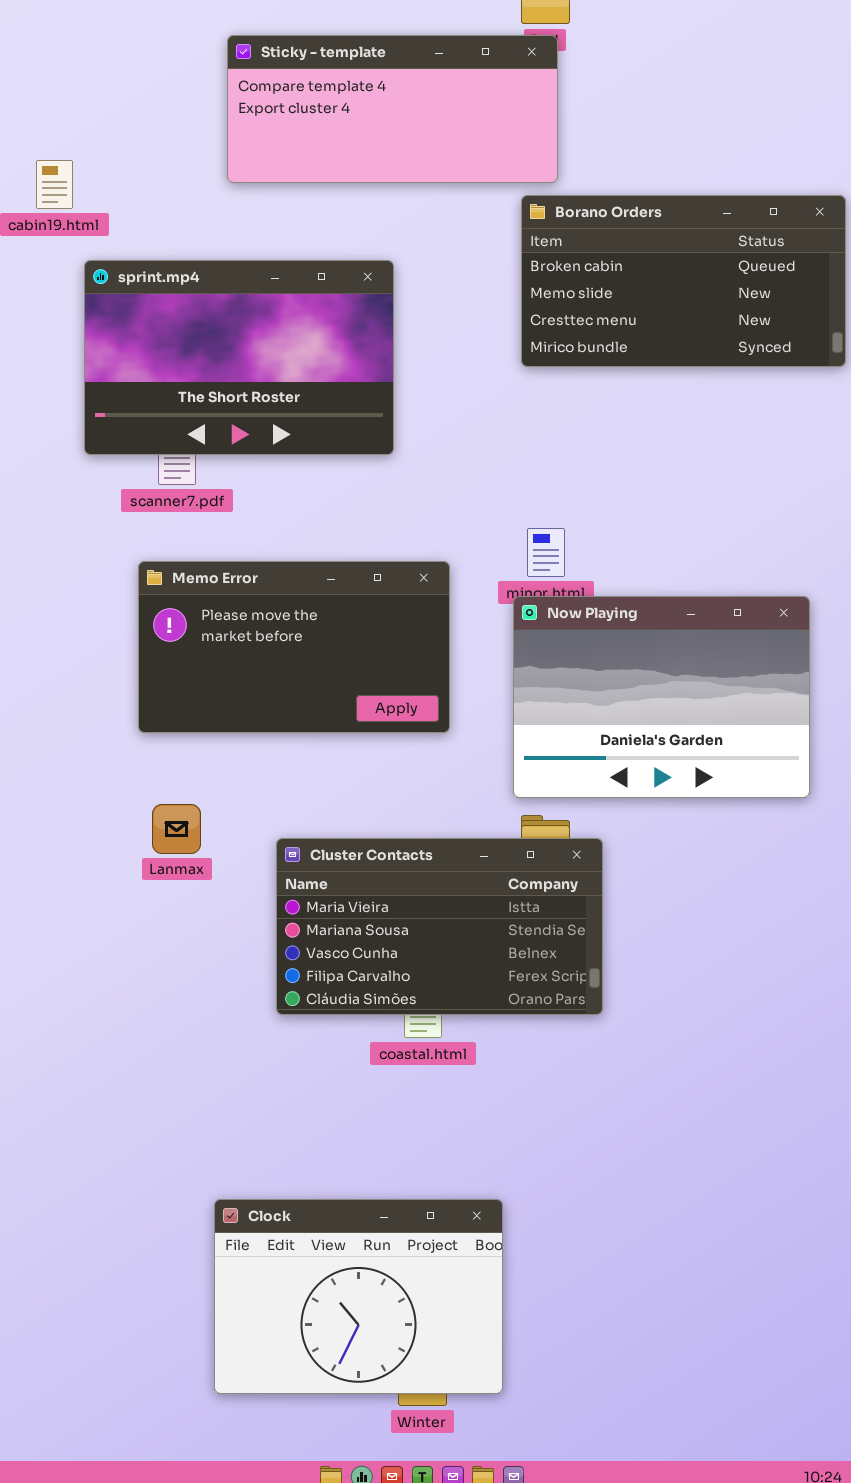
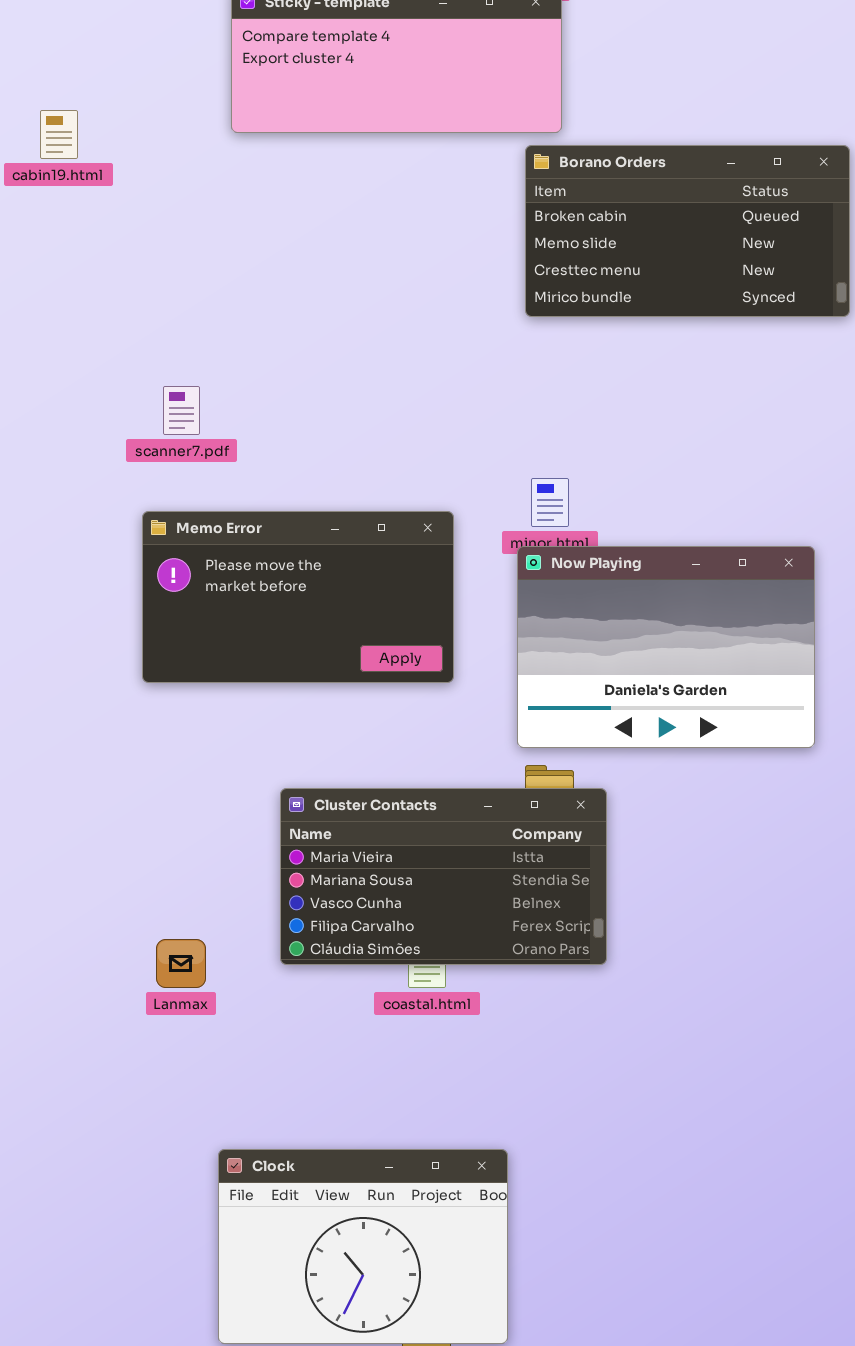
sprint.mp4: [84,260,394,455] -> none, closed
Lanmax: [152,804,201,854] -> [156,939,206,988], moved

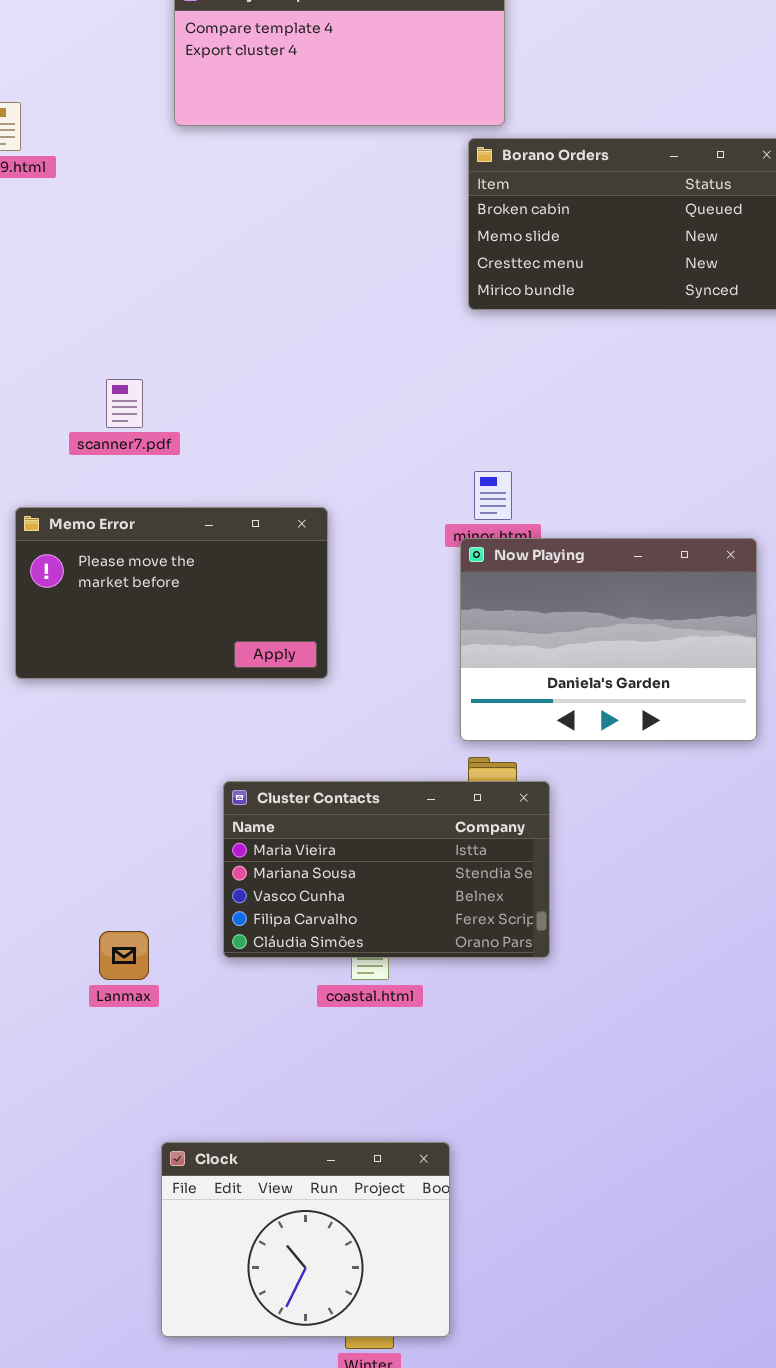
Memo Error: [142,511,454,683] -> [15,507,328,679], moved

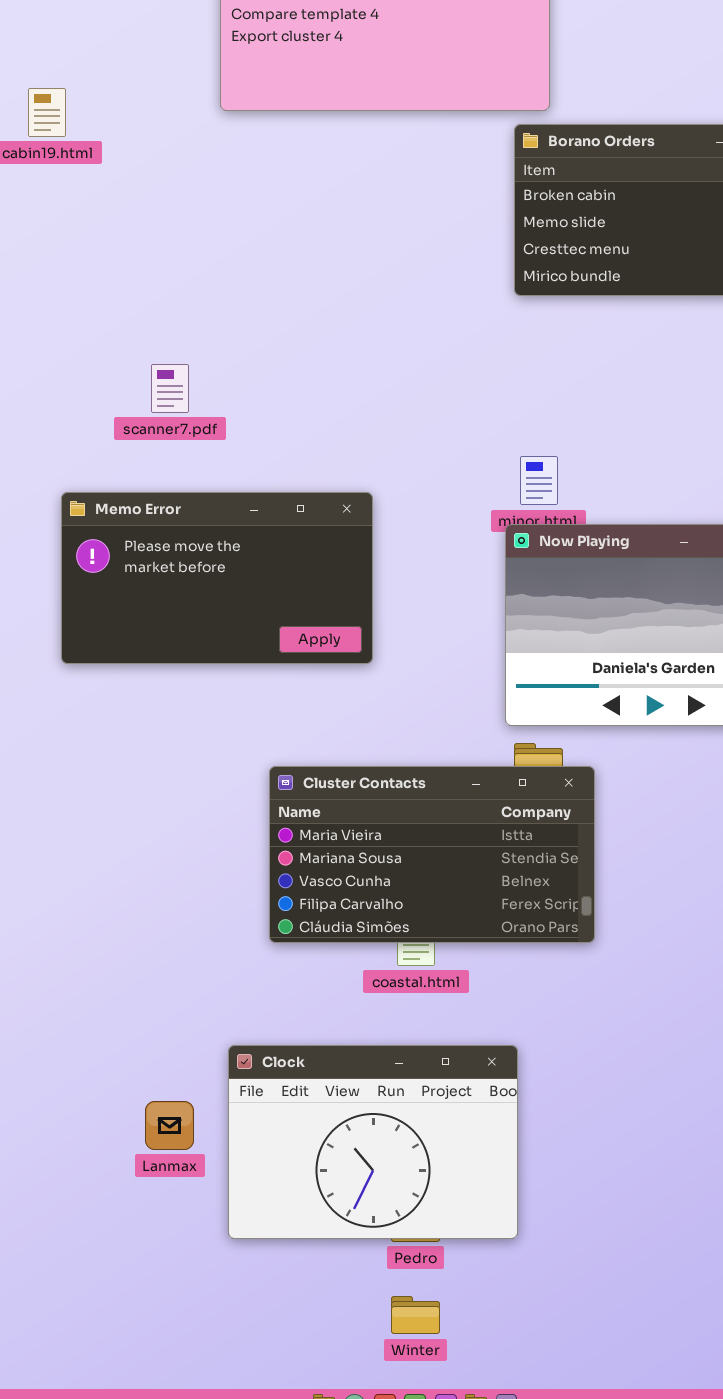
Lanmax: [99,931,149,980] -> [145,1101,194,1150], moved
Clock: [161,1142,450,1337] -> [228,1045,518,1239], moved

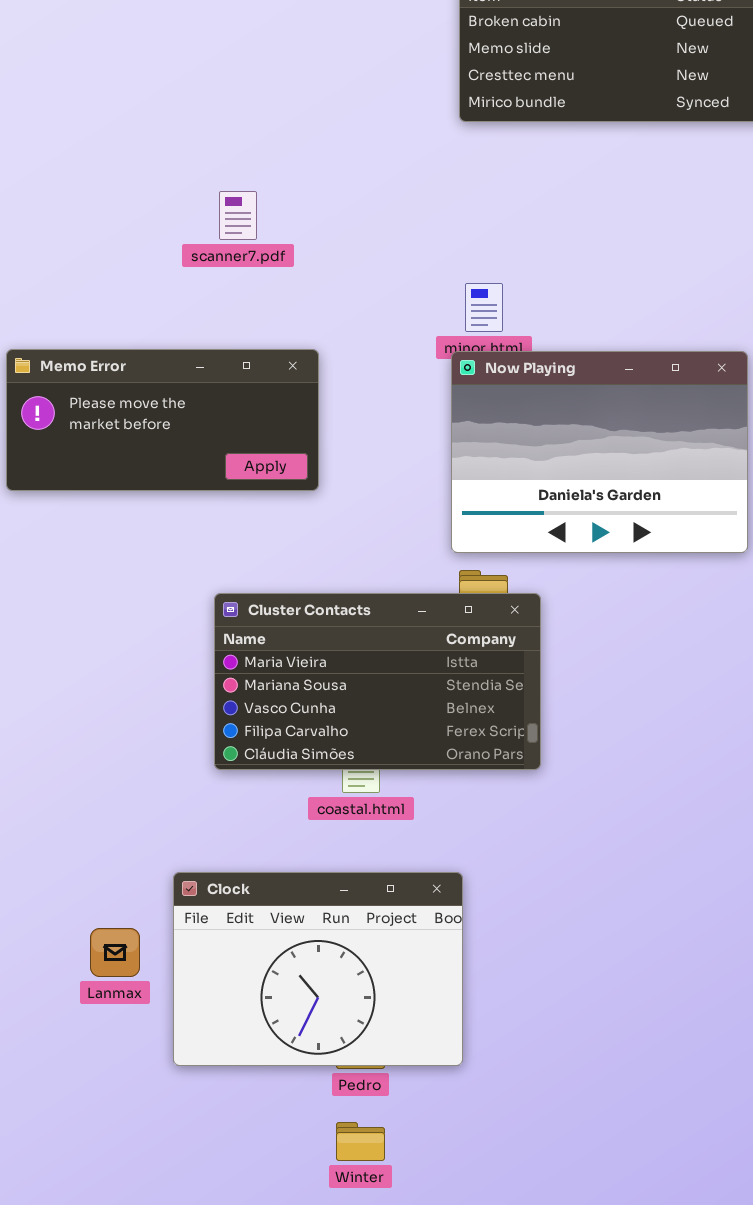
scanner7.pdf: [151,364,189,413] -> [219,191,257,240], moved
Memo Error: [61,492,373,664] -> [6,349,319,491], resized

